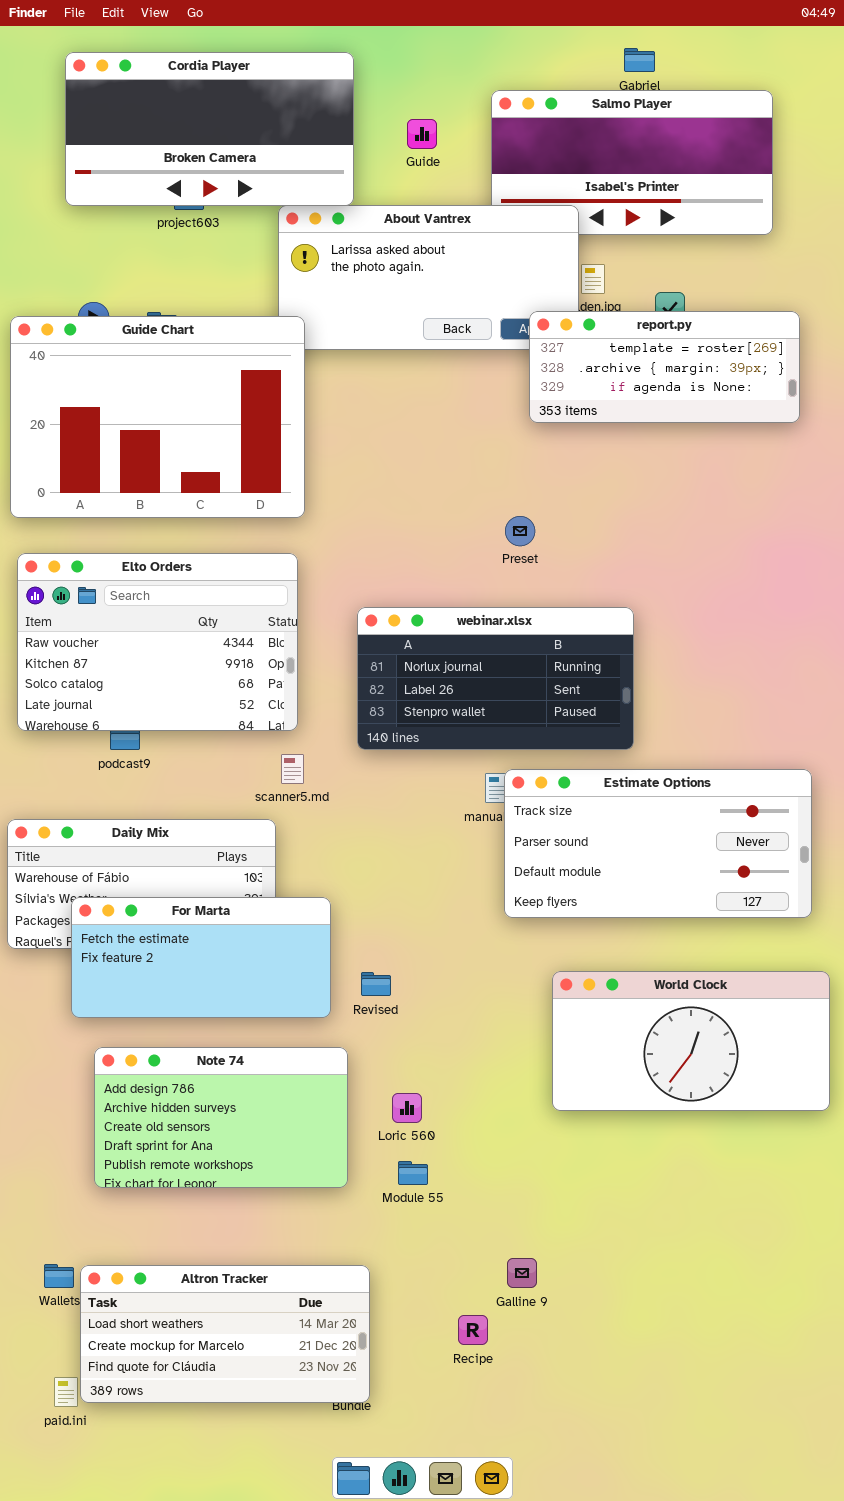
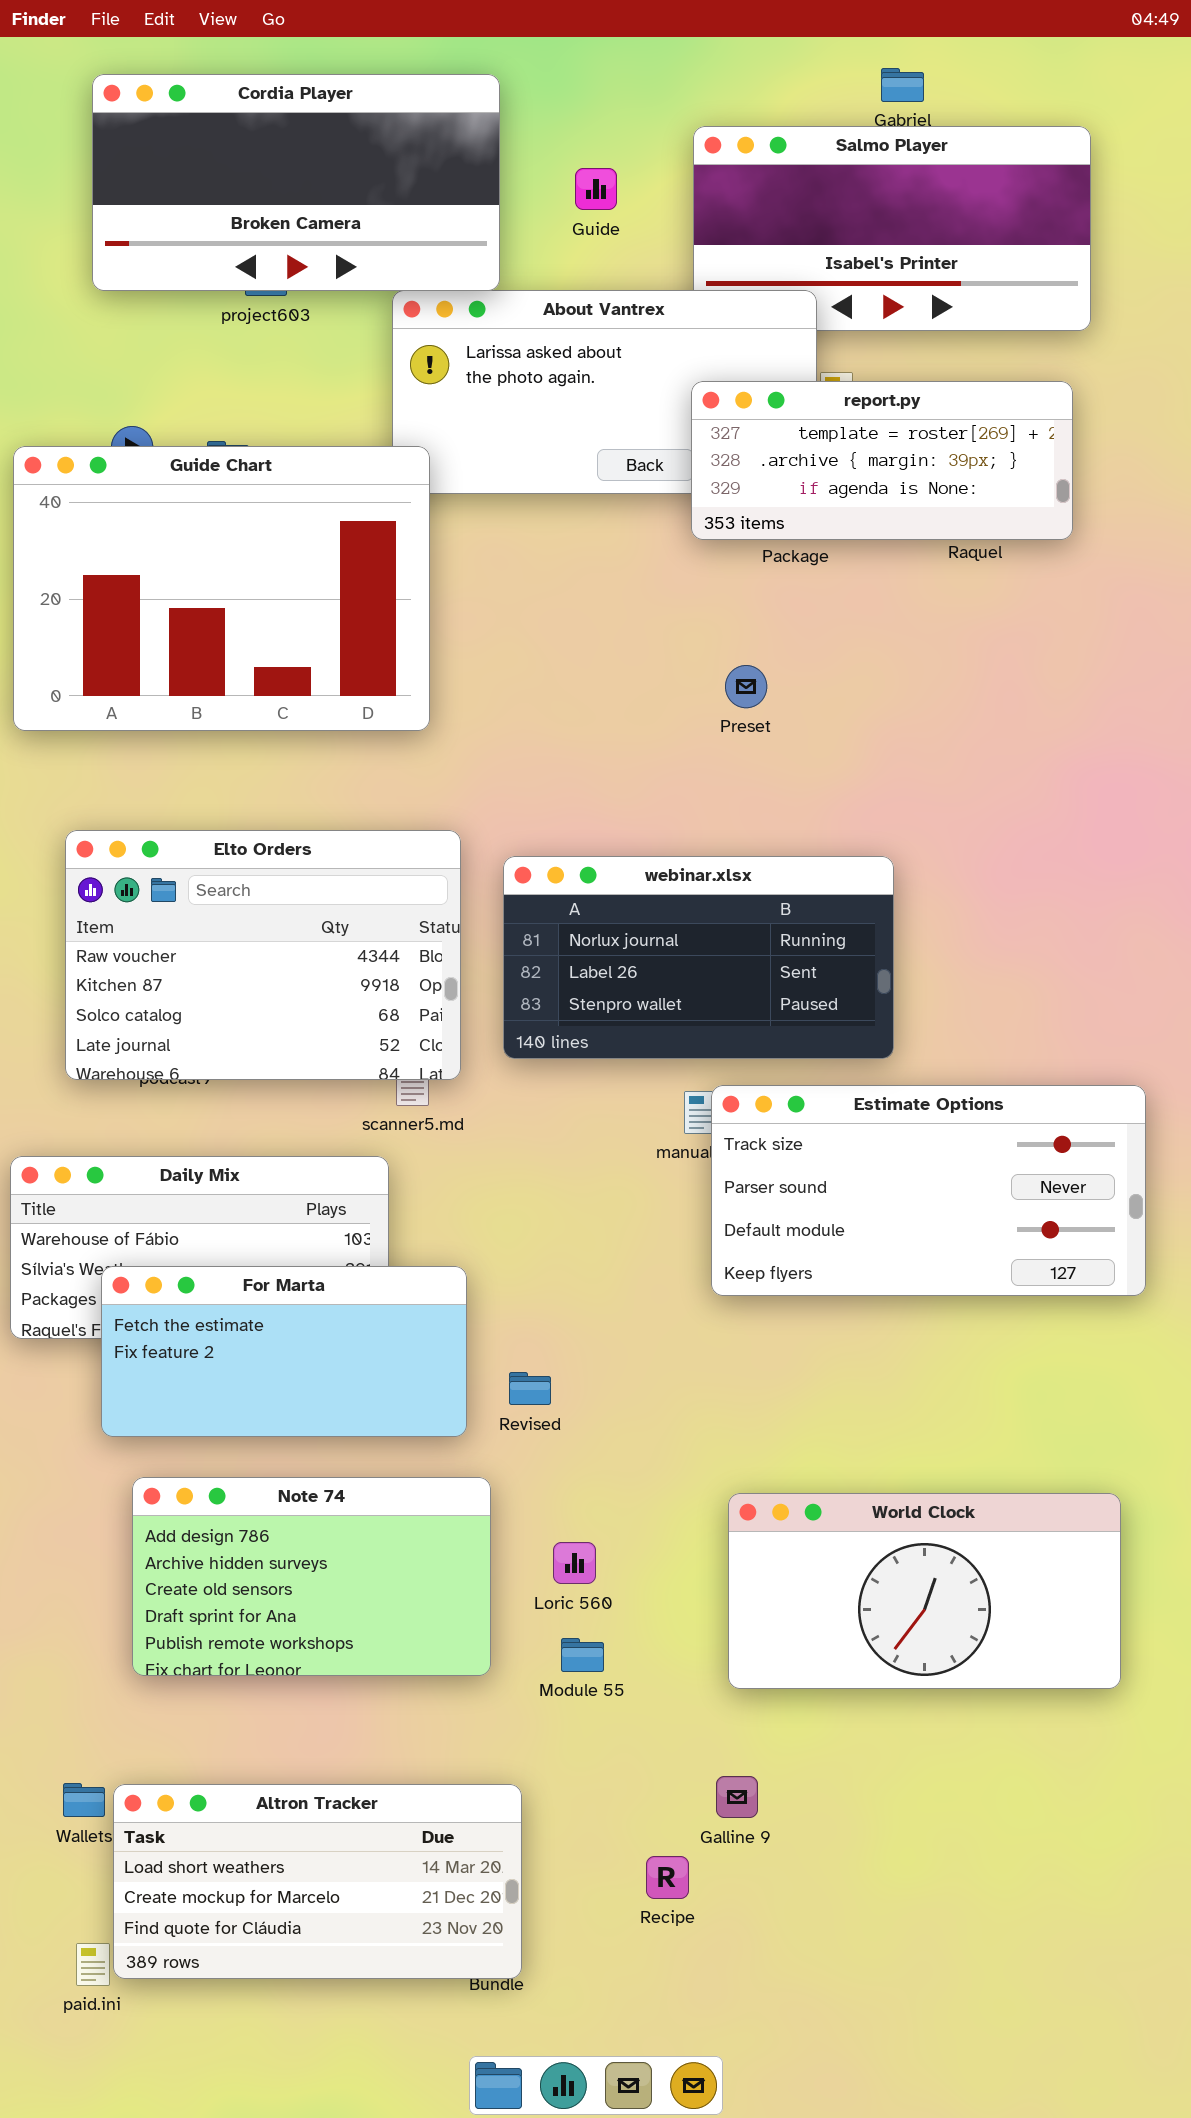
report.py: [529,311,800,423] -> [691,381,1073,540], moved
Preset: [505,516,535,546] -> [725,665,767,708], moved
Elto Orders: [17,553,298,731] -> [65,830,461,1080], moved
World Clock: [552,971,830,1111] -> [728,1493,1121,1689], moved

